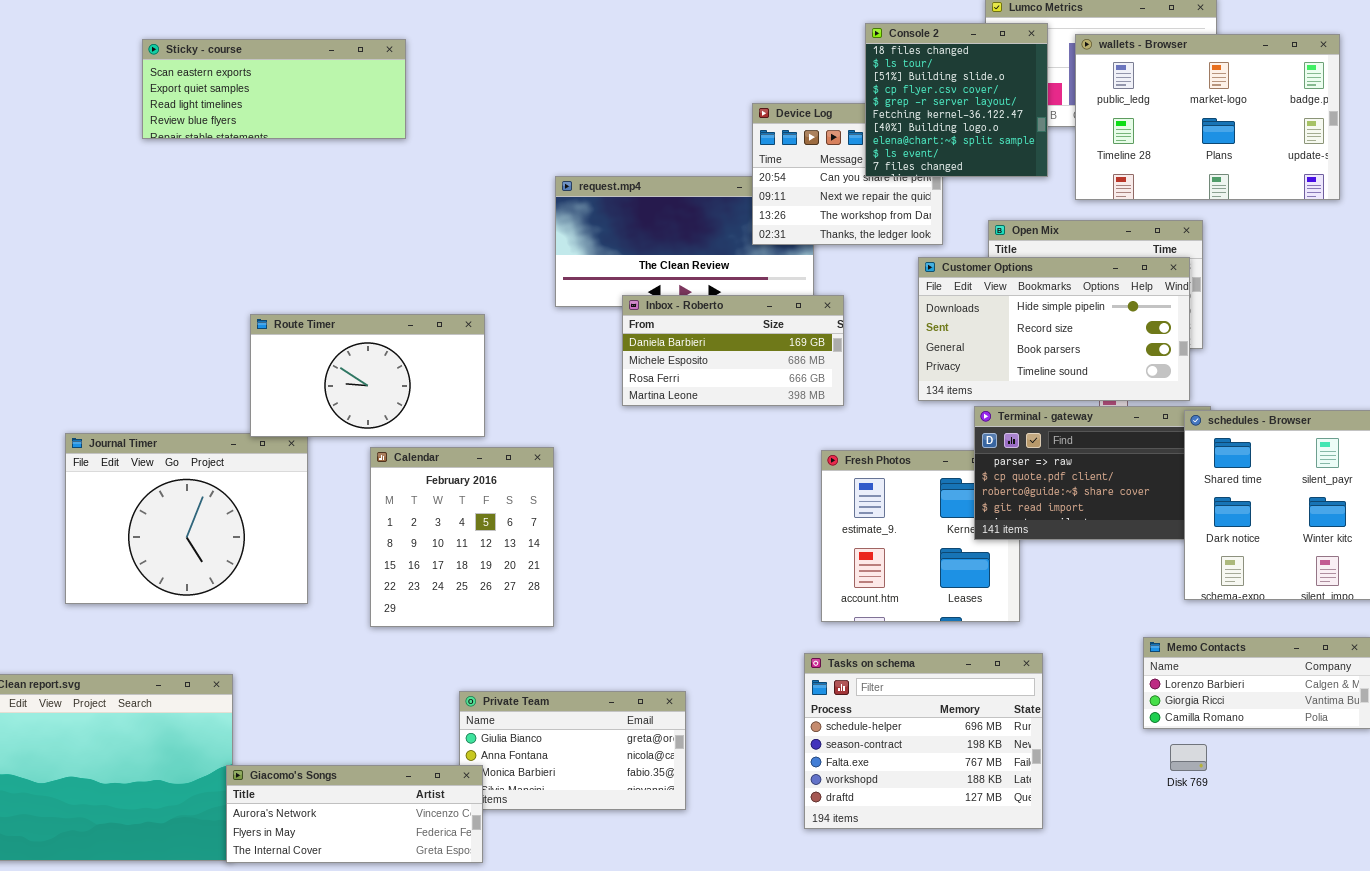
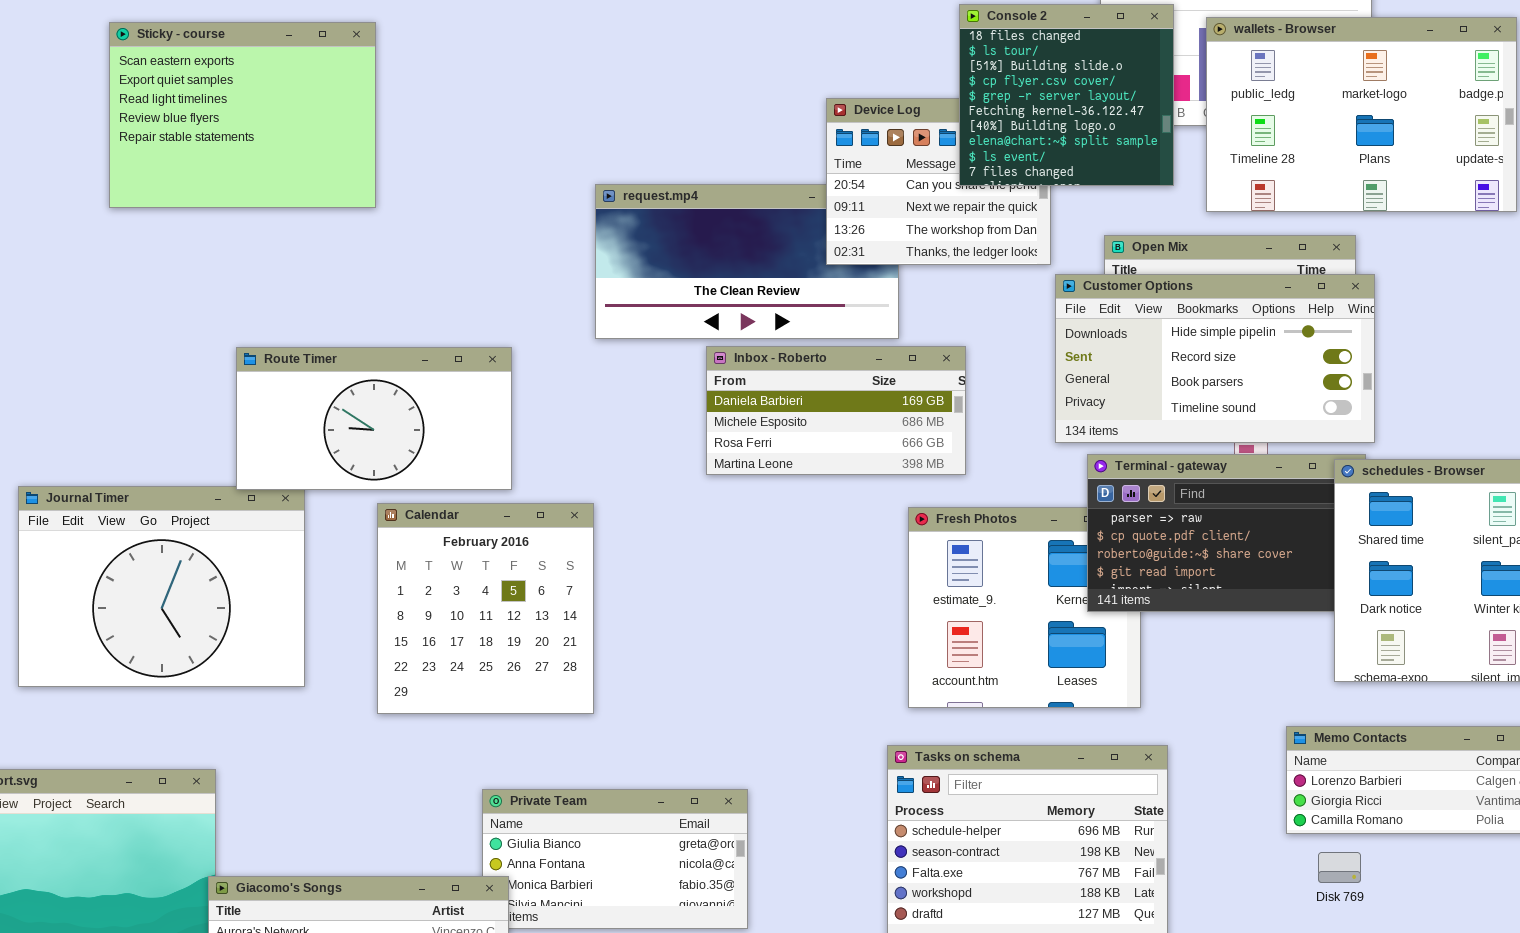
Sticky - course: [142,39,406,139] -> [109,22,376,208], resized
Customer Options: [918,257,1190,401] -> [1055,274,1375,443], moved
Inbox - Roberto: [622,295,844,406] -> [706,346,966,475], moved

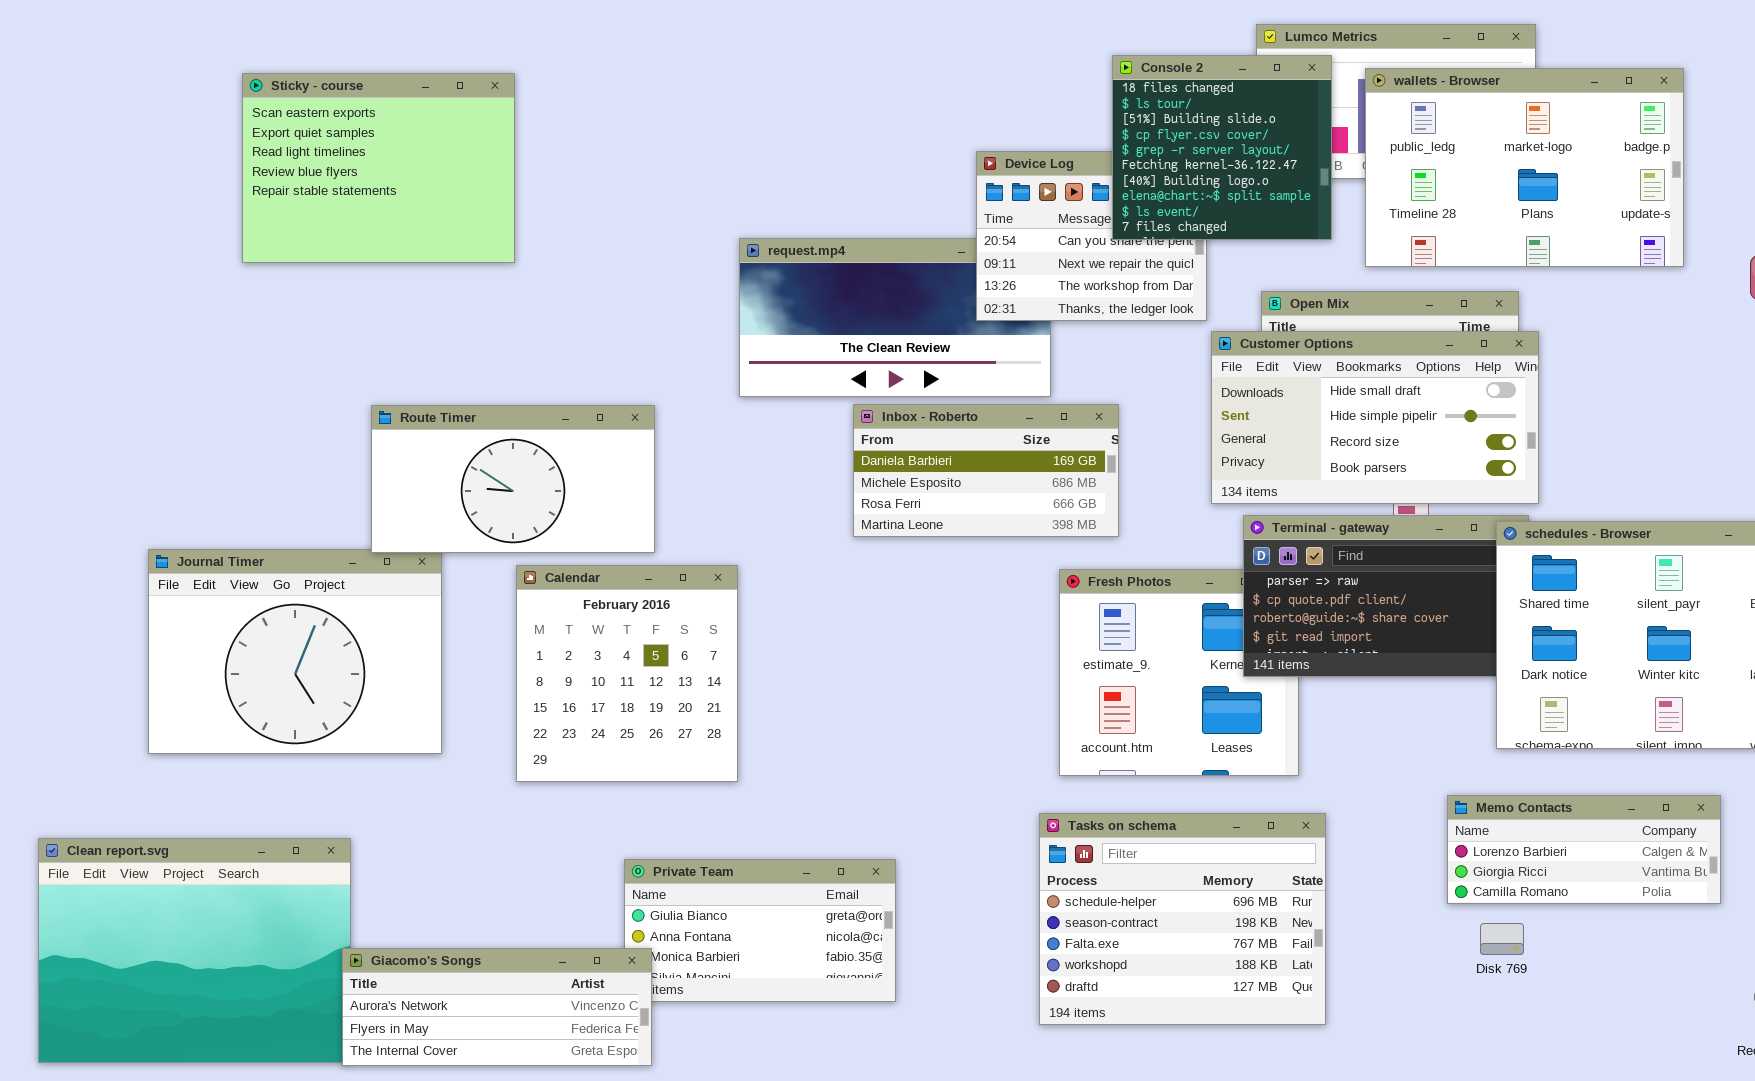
Customer Options: [1055,274,1375,443] -> [1211,331,1539,504], scrolled up 1 row

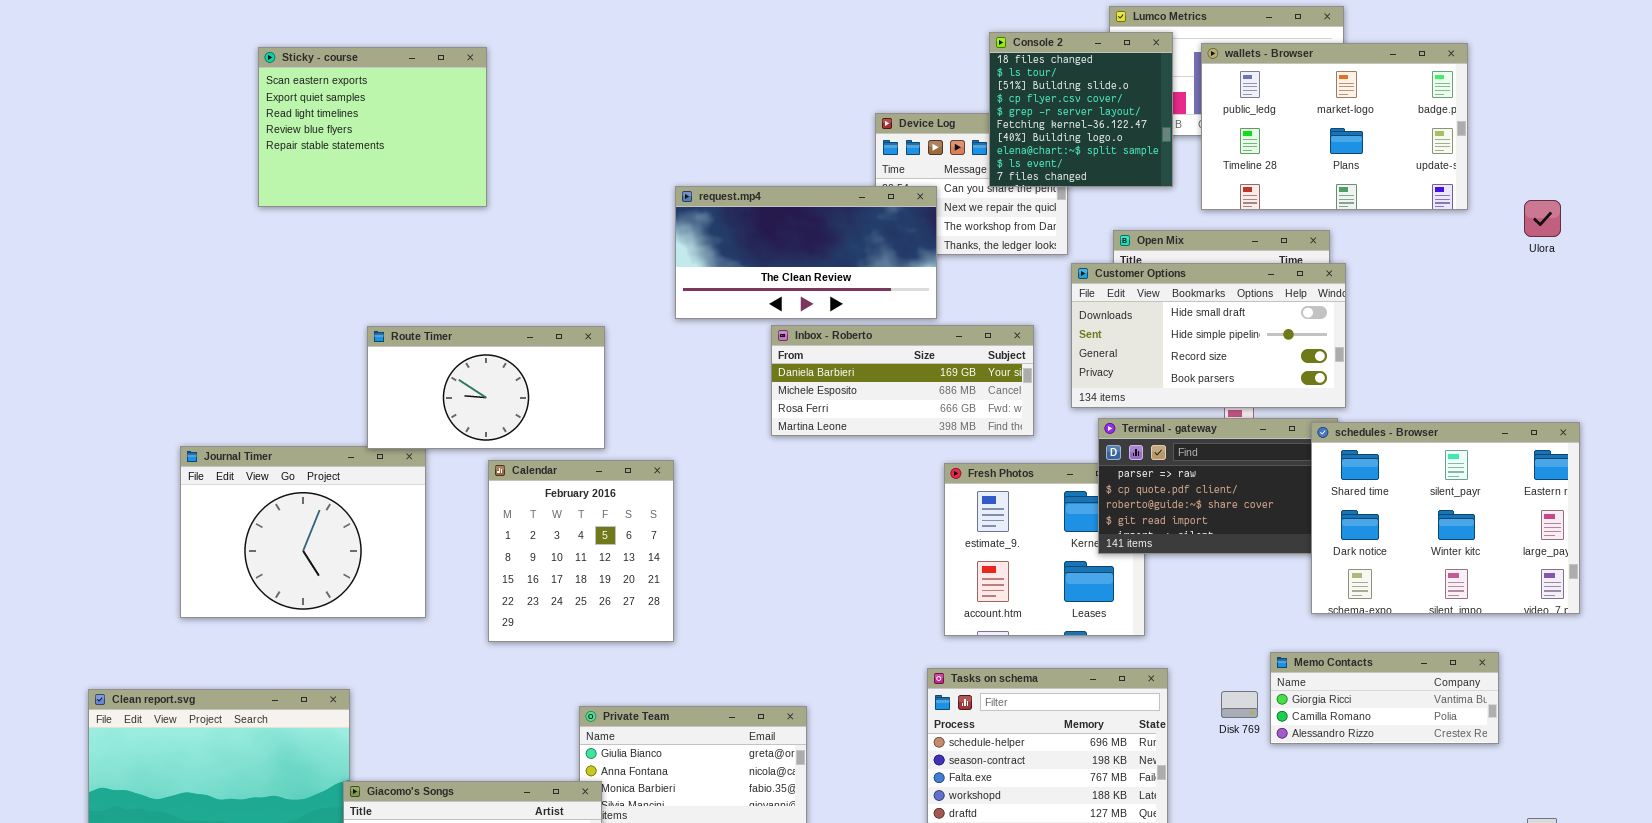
request.mp4: [739,238,1051,397] -> [675,186,937,319], raised
Inbox - Roberto: [853,404,1119,537] -> [771,325,1034,436], resized
Memo Contacts: [1447,795,1721,904] -> [1270,652,1499,744], scrolled down 1 row
Disk 769: [1480,923,1524,955] -> [1221,691,1258,718], moved

